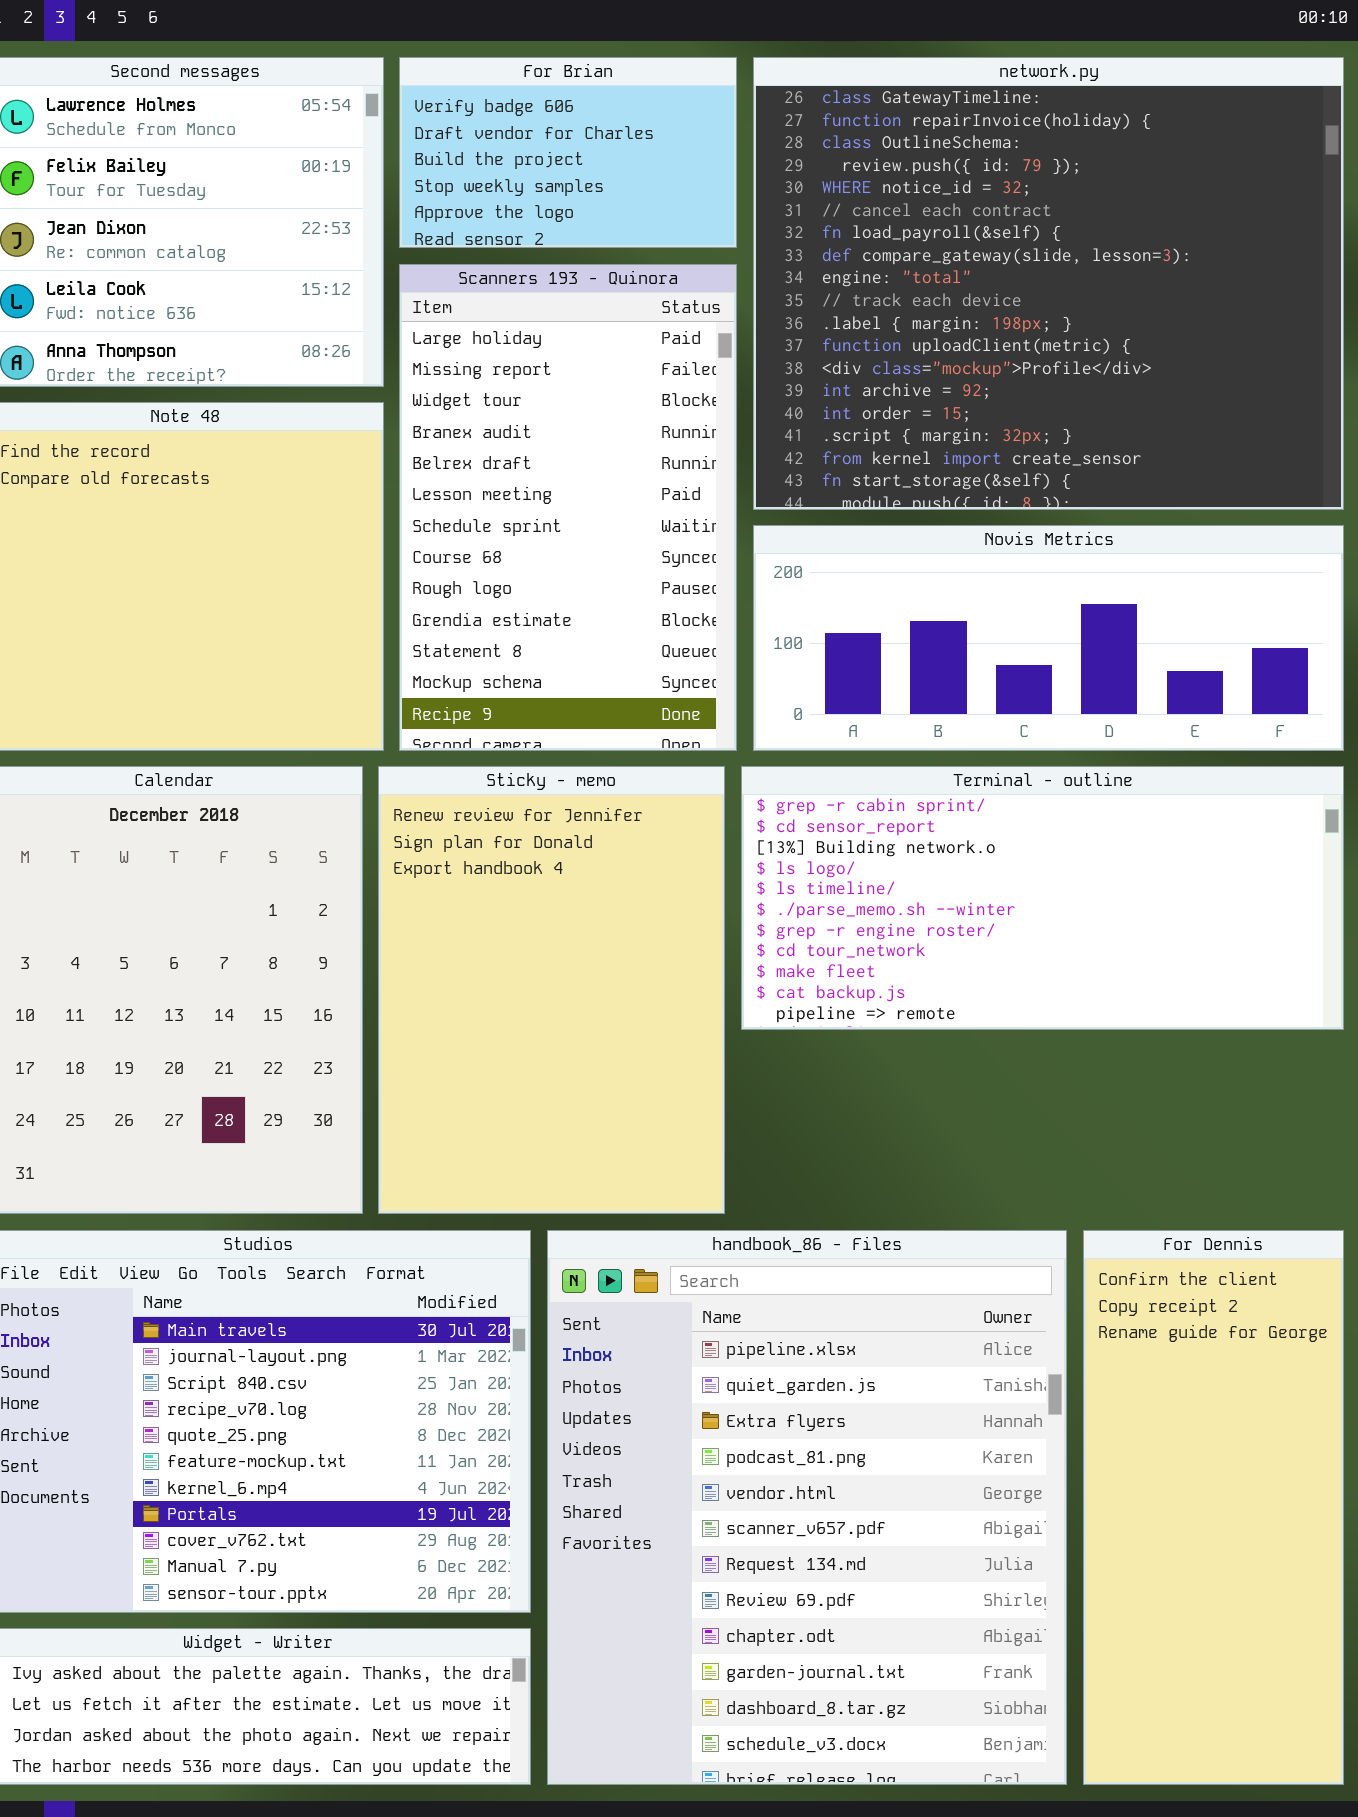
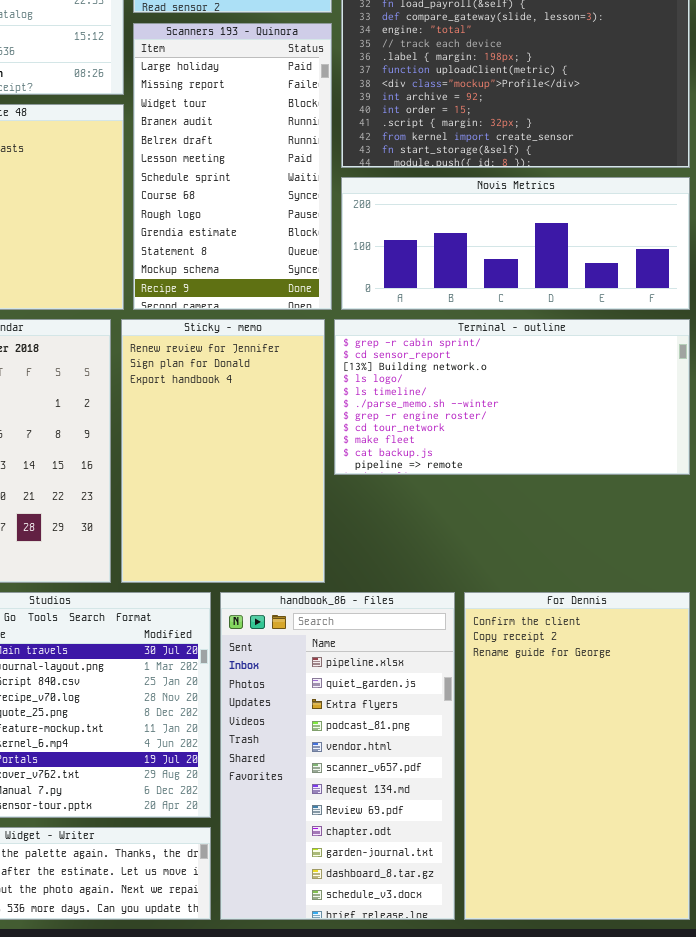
handbook_86 - Files: [547,1230,1067,1785] -> [220,592,455,920], resized
For Dennis: [1083,1230,1344,1785] -> [464,592,690,920], resized

